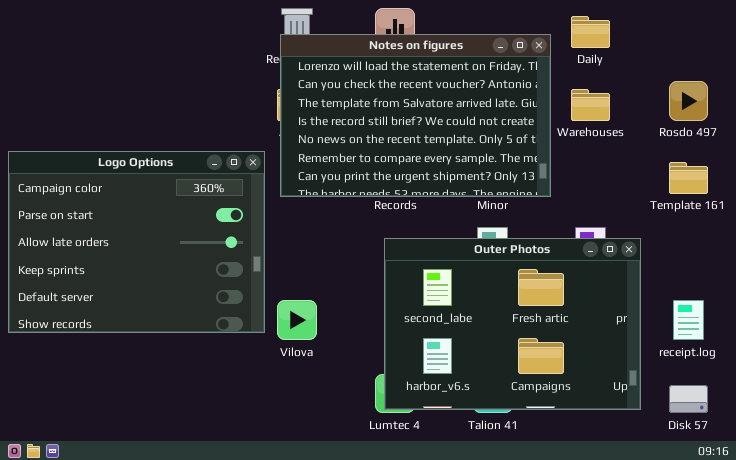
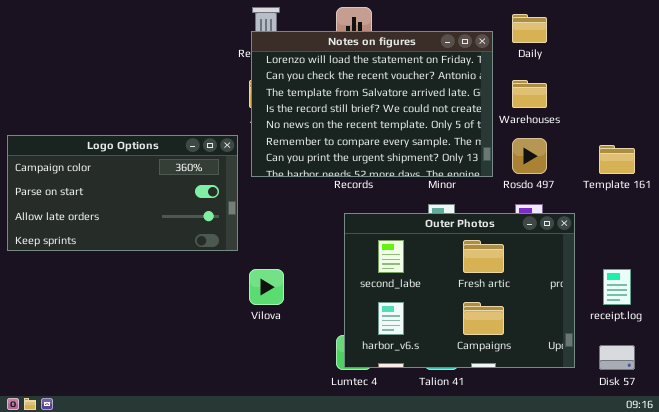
Rosdo 497: [669,81,708,121] -> [512,138,547,174], moved
Logo Options: [8,151,265,333] -> [7,135,238,251], resized

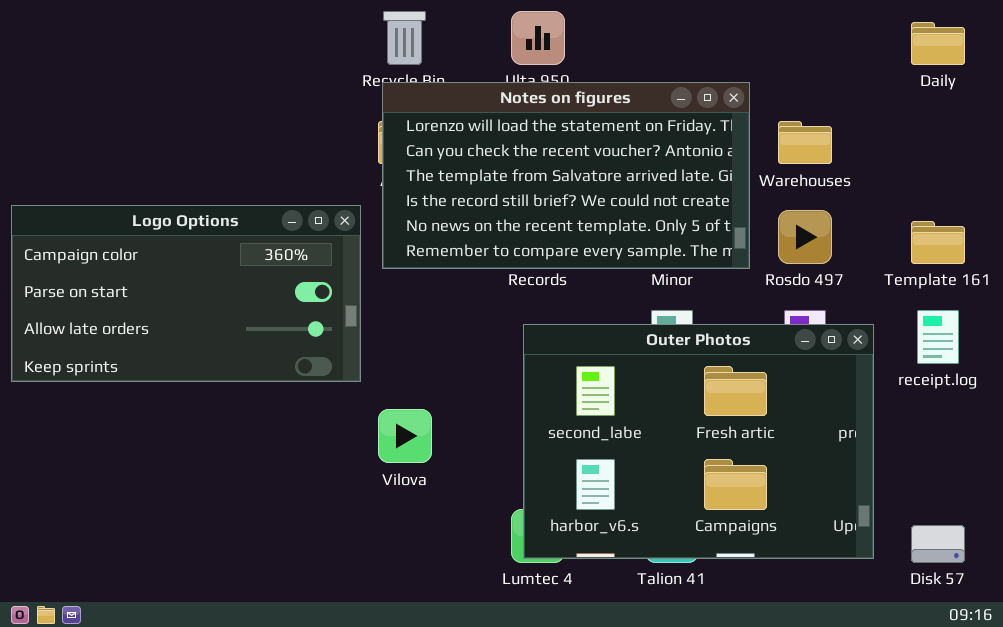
Daily: [512,14,547,43] -> [911,22,965,65], moved
Notes on figures: [251,31,493,177] -> [382,82,750,269], resized
receipt.log: [603,269,631,305] -> [917,310,959,364], moved

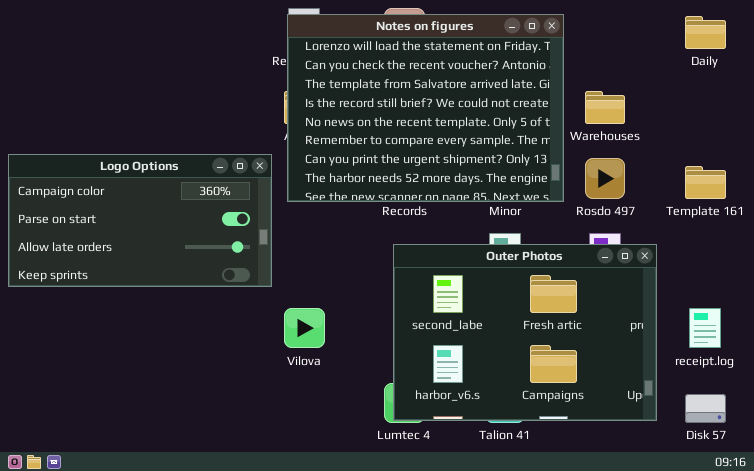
Notes on figures: [382,82,750,269] -> [287,14,564,202], resized
receipt.log: [917,310,959,364] -> [689,308,721,348], moved

